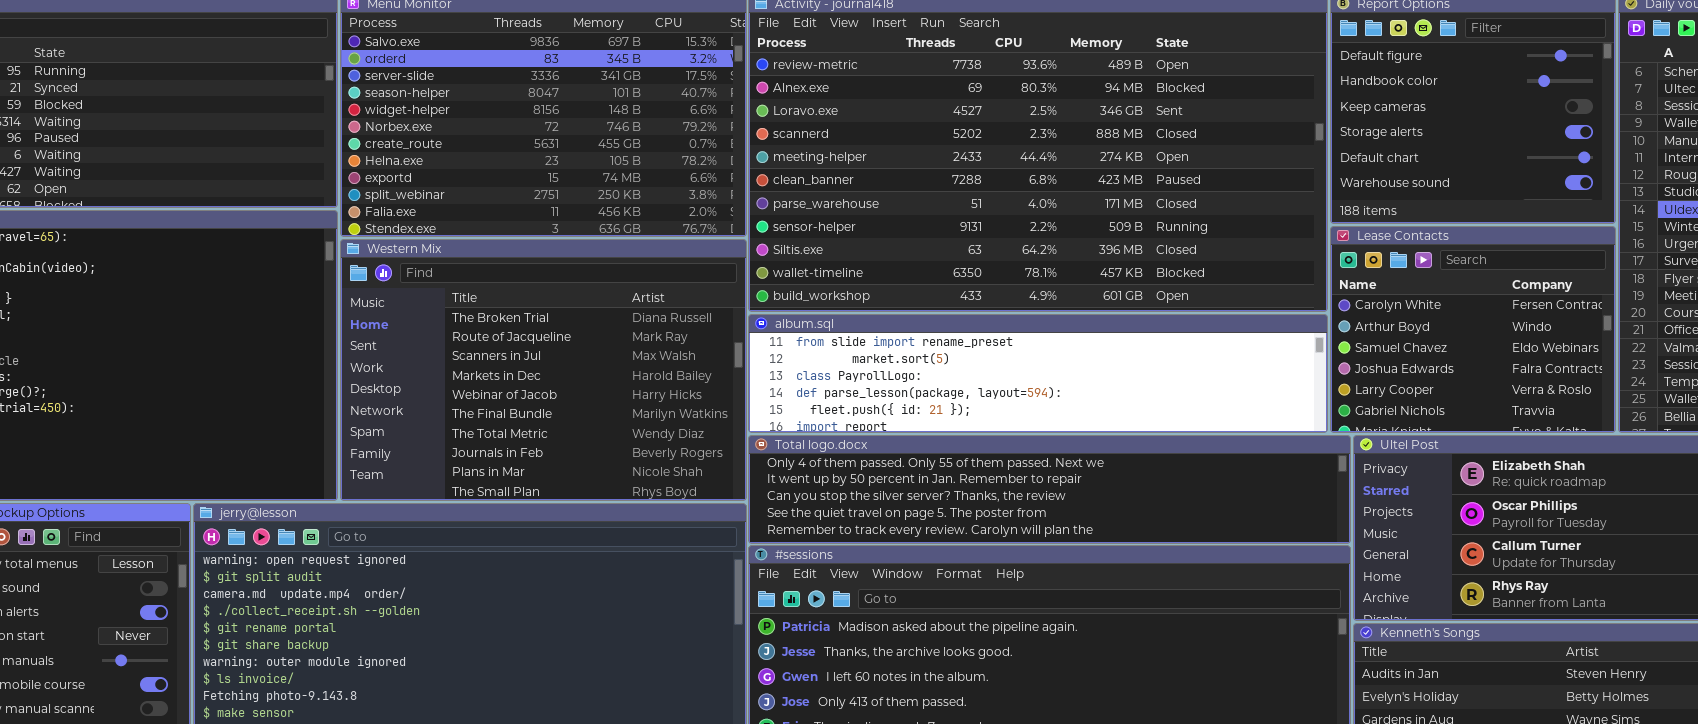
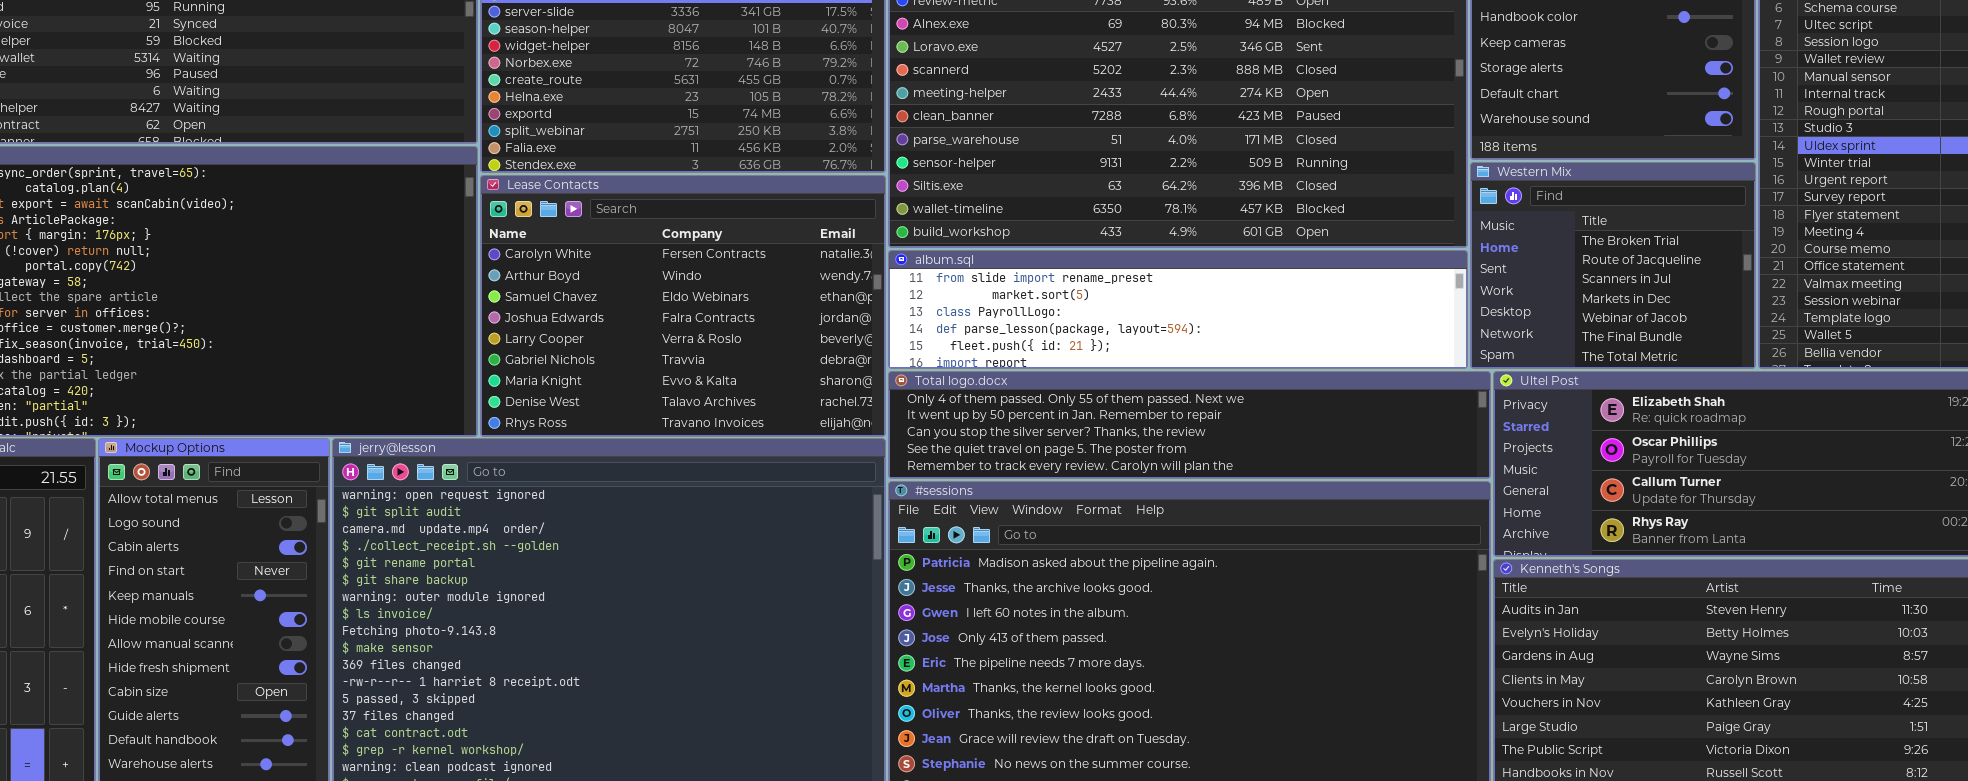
Lease Contacts: [1330,226,1616,433] -> [480,175,886,437], moved, resized
Western Mix: [340,239,747,501] -> [1470,162,1756,369], moved, resized

